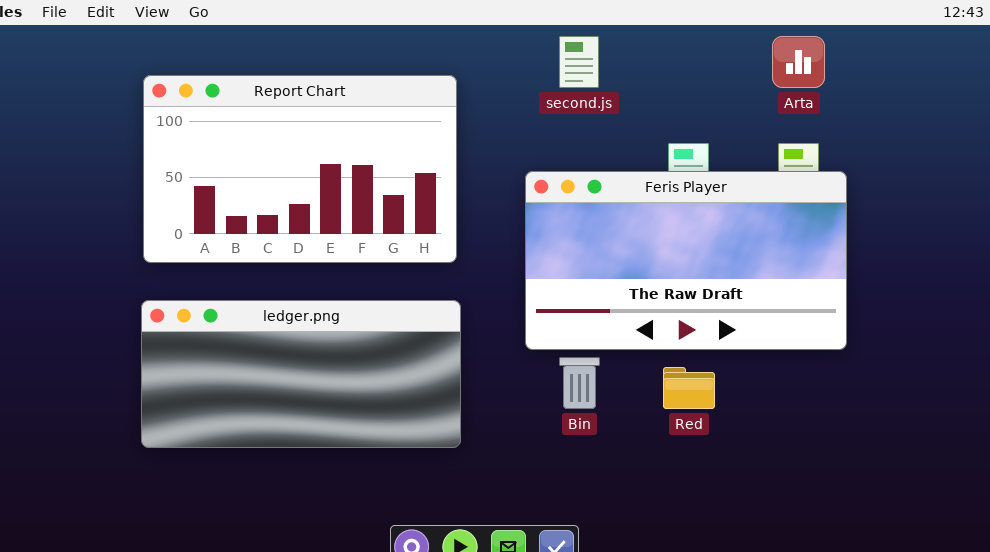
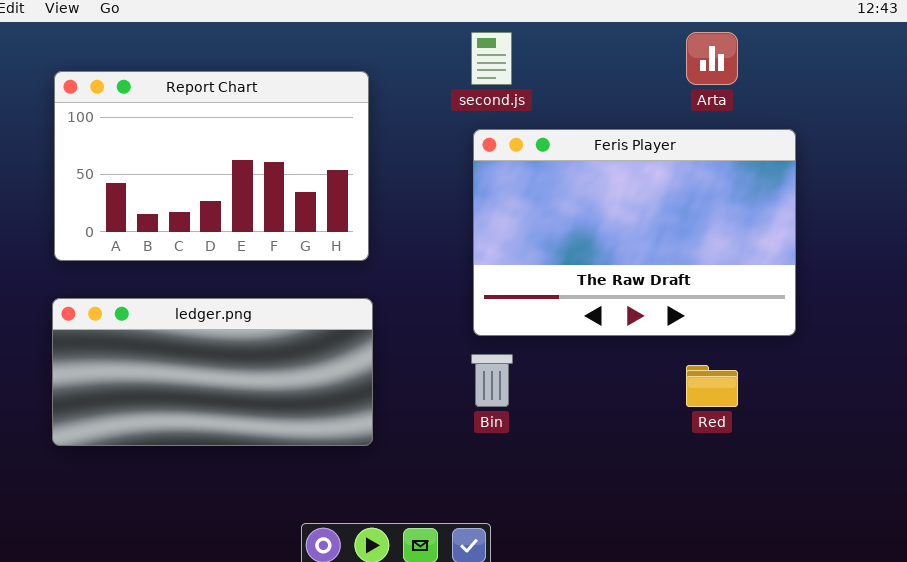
Feris Player: [525,171,847,350] -> [473,129,796,336], moved, resized
Red: [663,367,715,409] -> [686,365,738,407], moved

